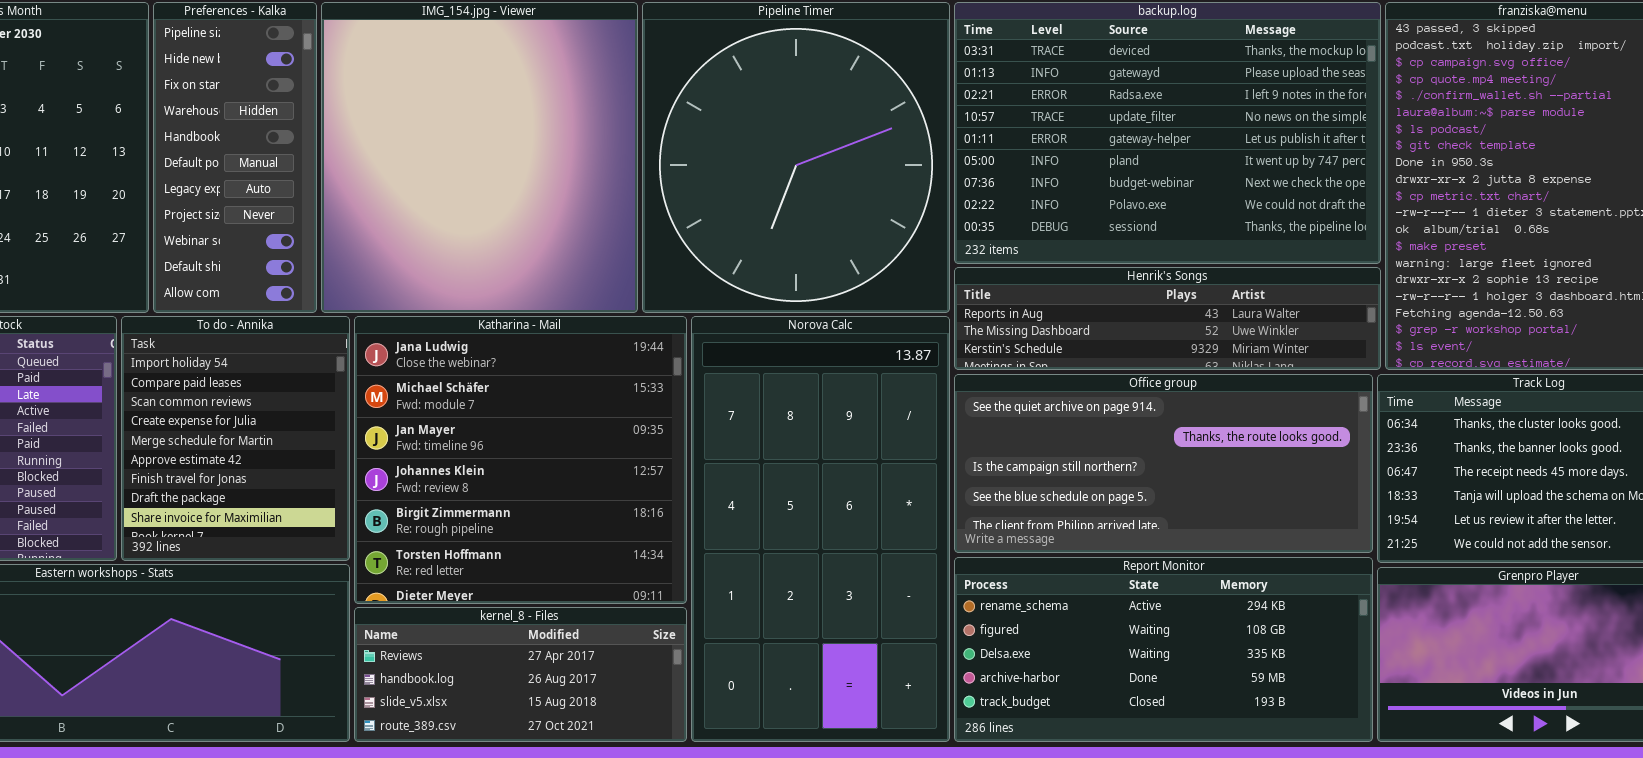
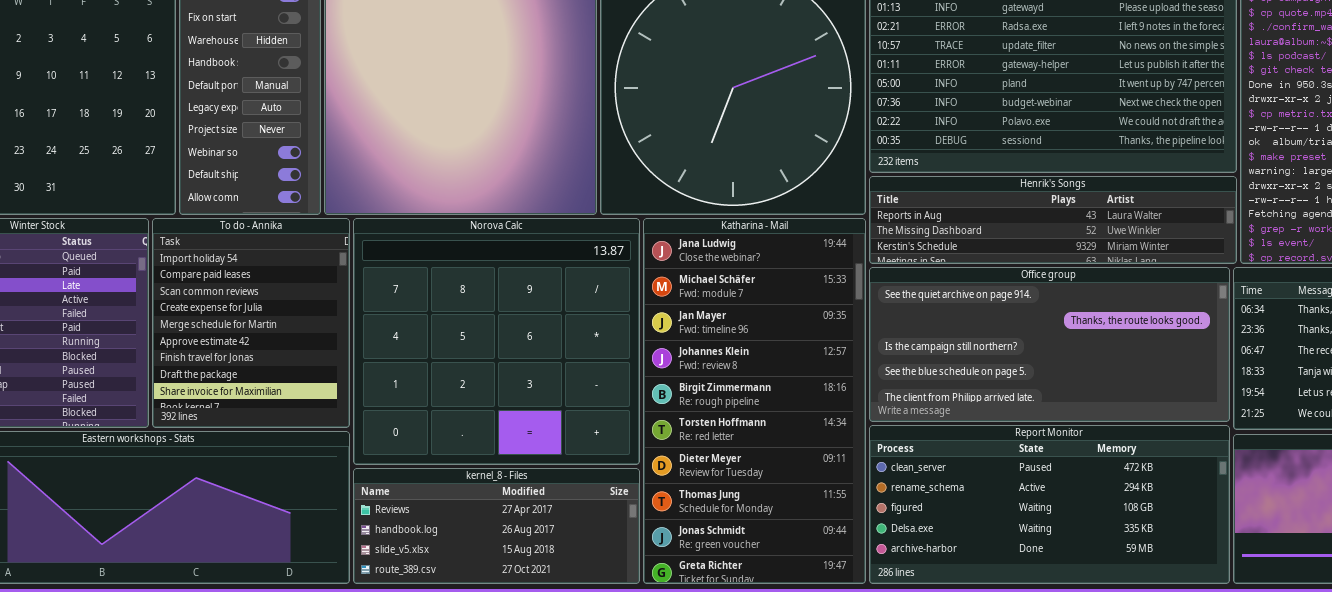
Katharina - Mail: [354,316,687,604] -> [643,218,866,584], moved, resized
Norova Calc: [691,316,950,742] -> [353,218,640,465], moved, resized
Report Monitor: [954,557,1373,742] -> [869,425,1230,584], scrolled up 1 row

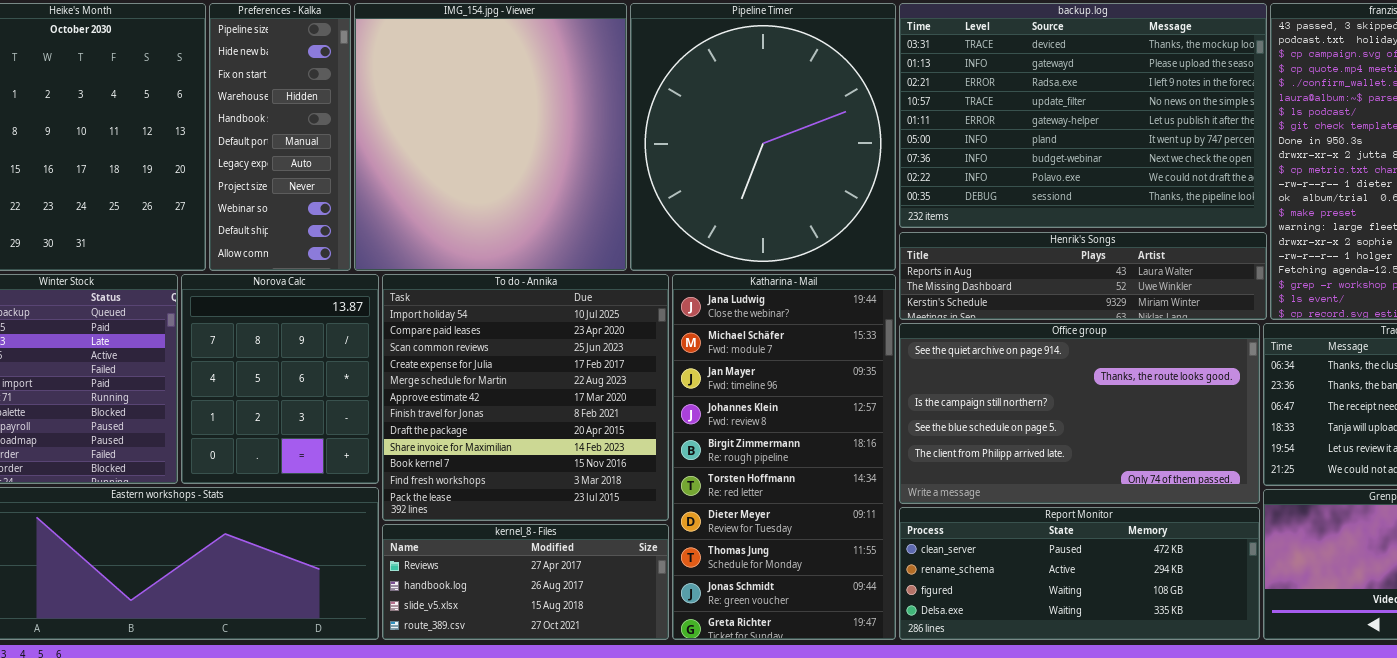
To do - Annika: [152,218,350,428] -> [382,274,669,521], moved, resized
Norova Calc: [353,218,640,465] -> [181,274,379,484], moved, resized
Office group: [869,267,1230,422] -> [899,323,1260,504], resized
Report Monitor: [869,425,1230,584] -> [899,507,1260,640], resized

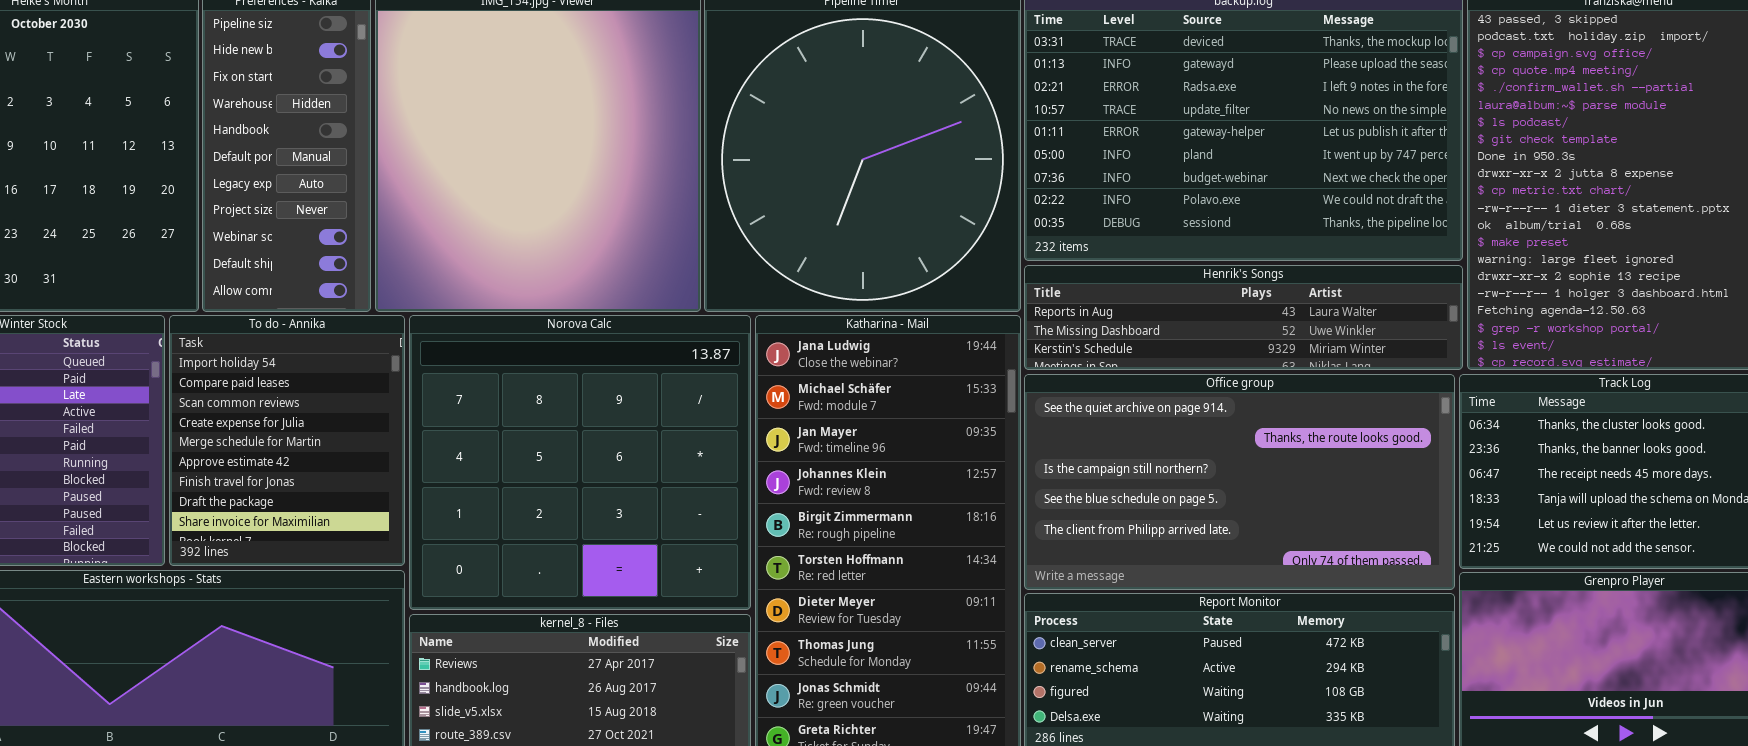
Norova Calc: [181,274,379,484] -> [409,315,751,610], moved, resized
To do - Annika: [382,274,669,521] -> [169,315,405,566], moved, resized

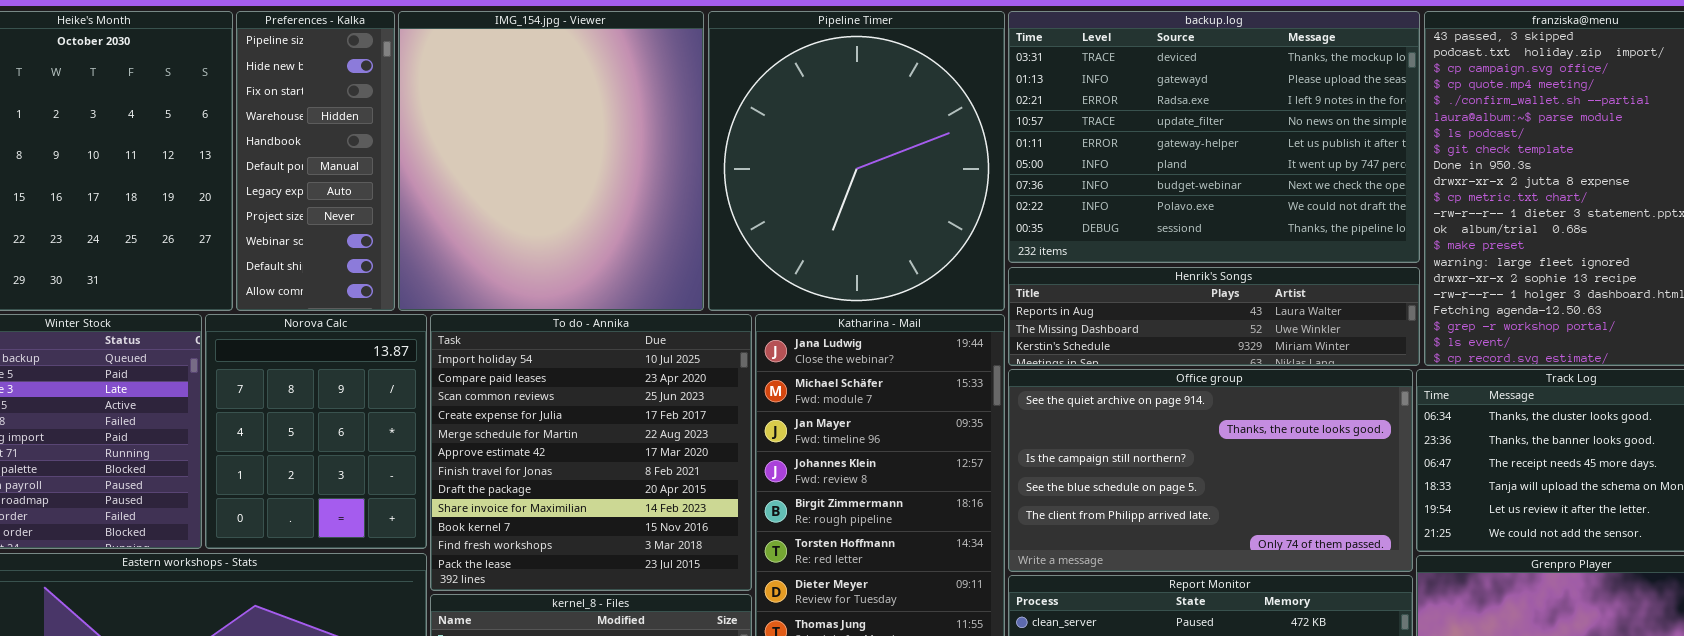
To do - Annika: [169,315,405,566] -> [430,314,752,591], moved, resized
Norova Calc: [409,315,751,610] -> [205,314,427,549], moved, resized

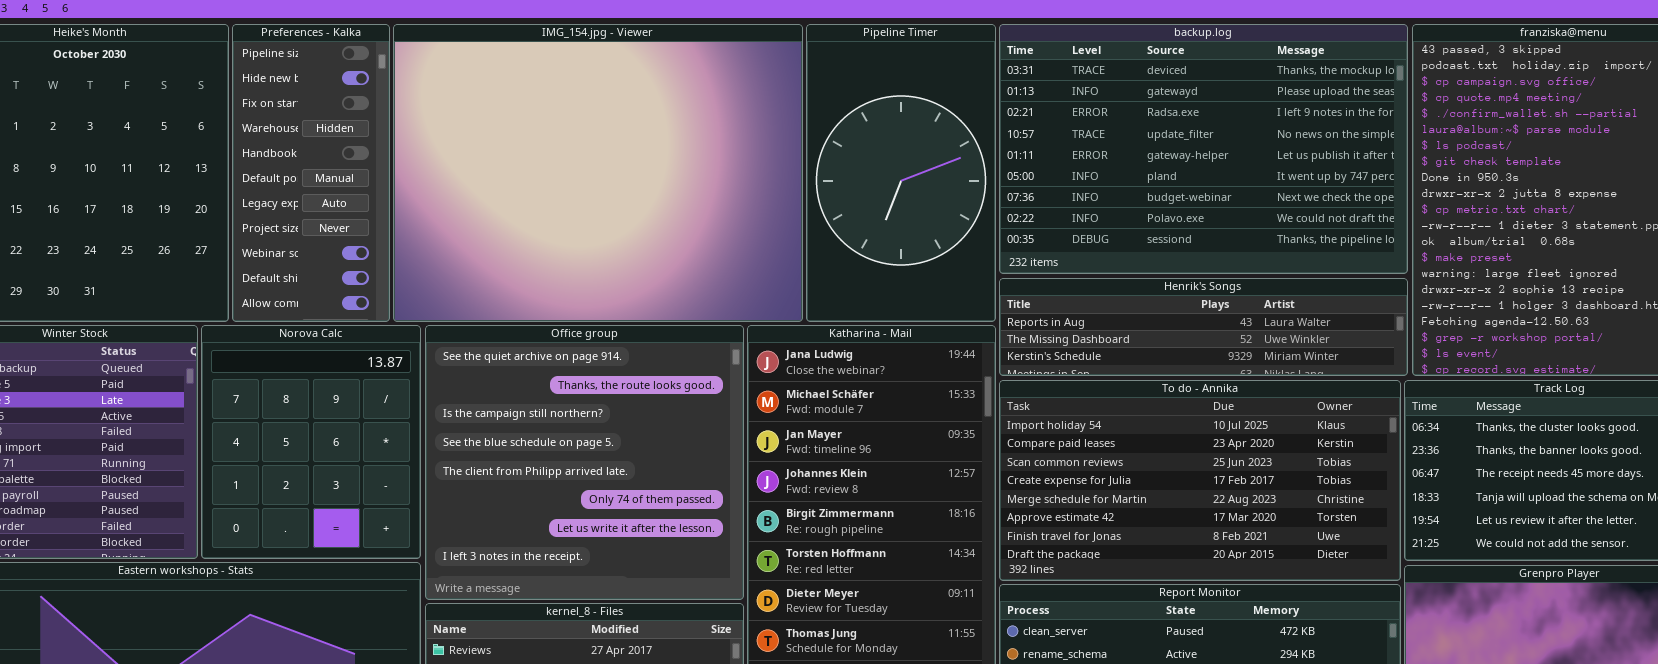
IMG_154.jpg - Viewer: [398,11,704,311] -> [393,24,803,322], resized
Pipeline Timer: [708,11,1005,311] -> [806,24,996,322], resized
To do - Annika: [430,314,752,591] -> [999,380,1401,581], moved, resized
Office group: [1008,369,1413,572] -> [425,325,744,600], moved, resized

